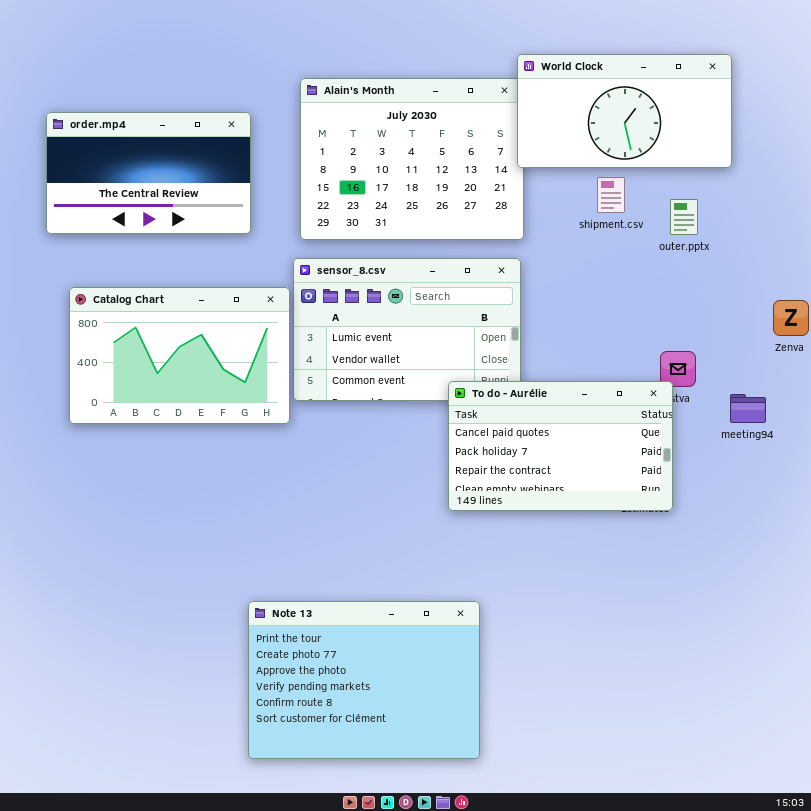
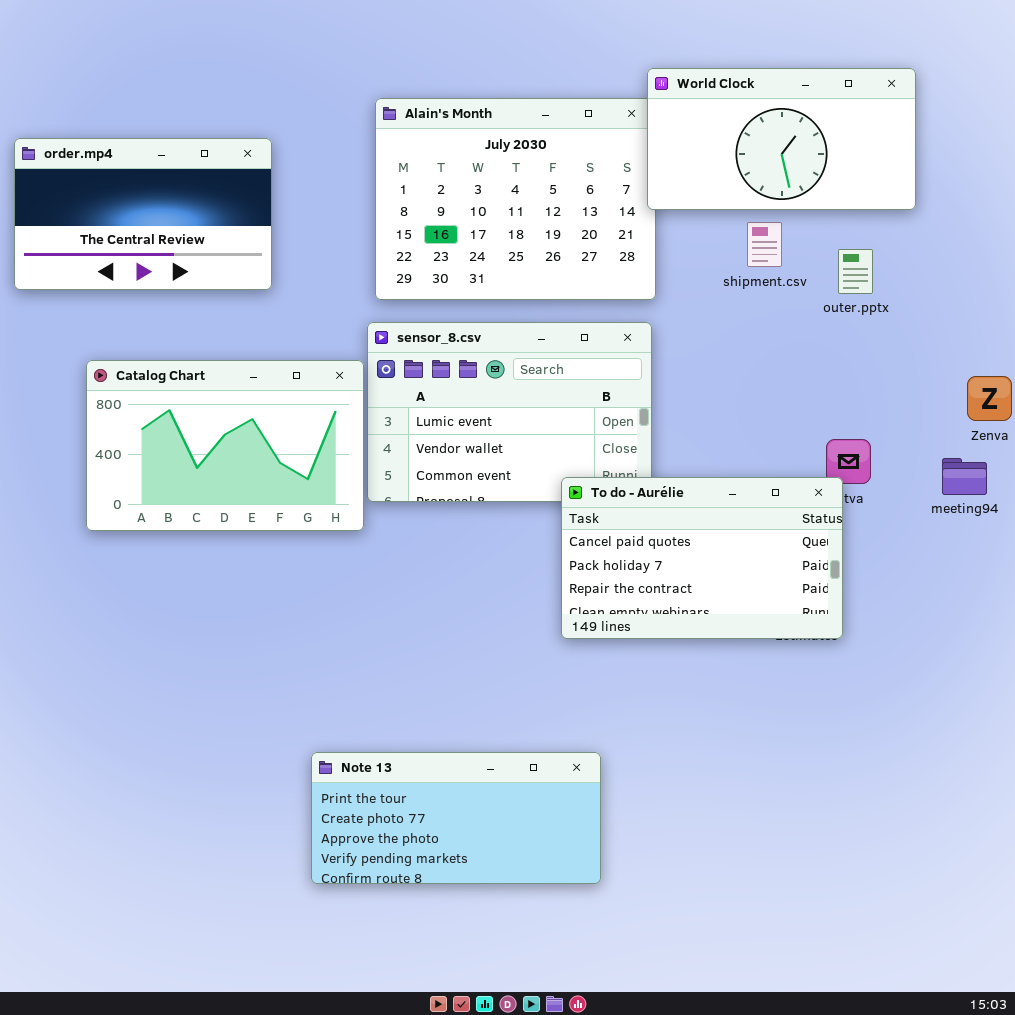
order.mp4: [46,112,251,234] -> [14,138,272,290], moved
meeting94: [730,394,766,423] -> [942,458,987,495], moved
Note 13: [248,601,480,759] -> [311,752,601,884], resized

